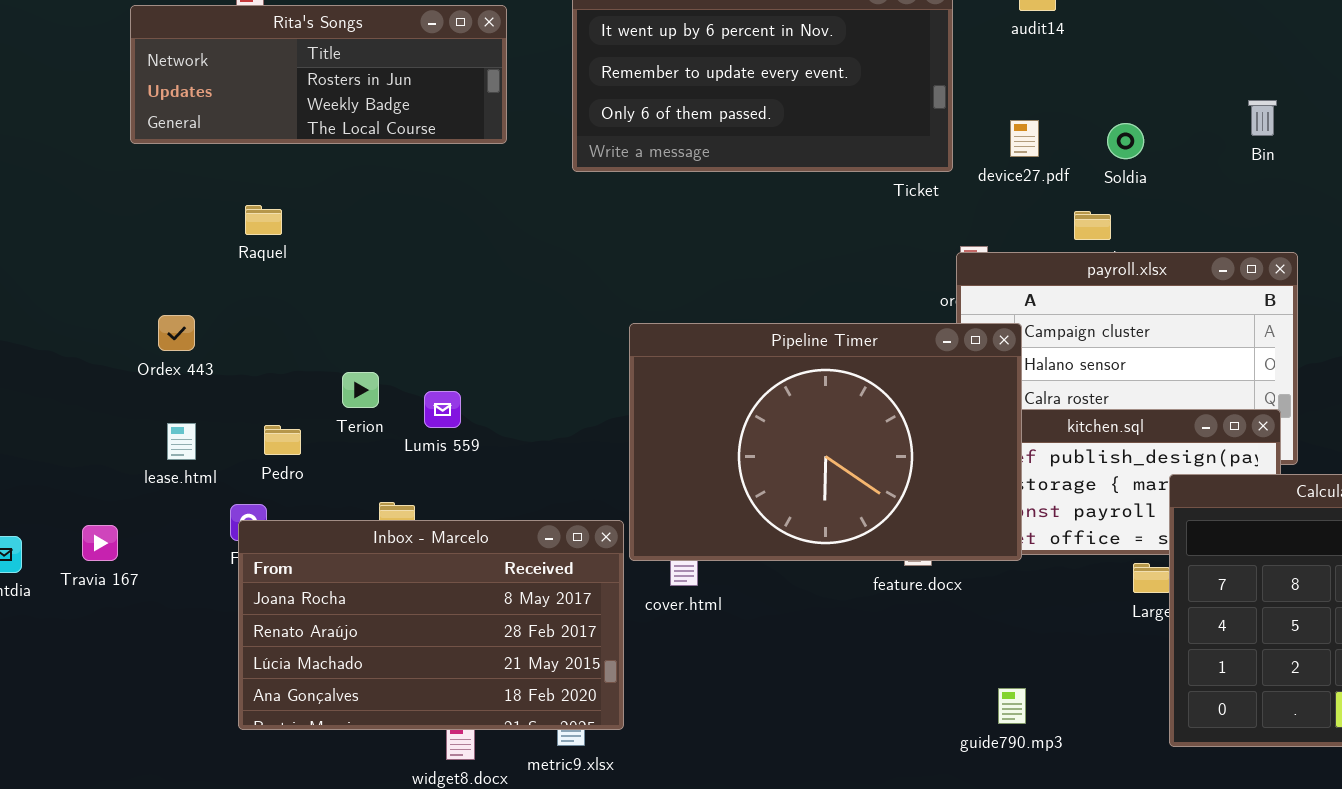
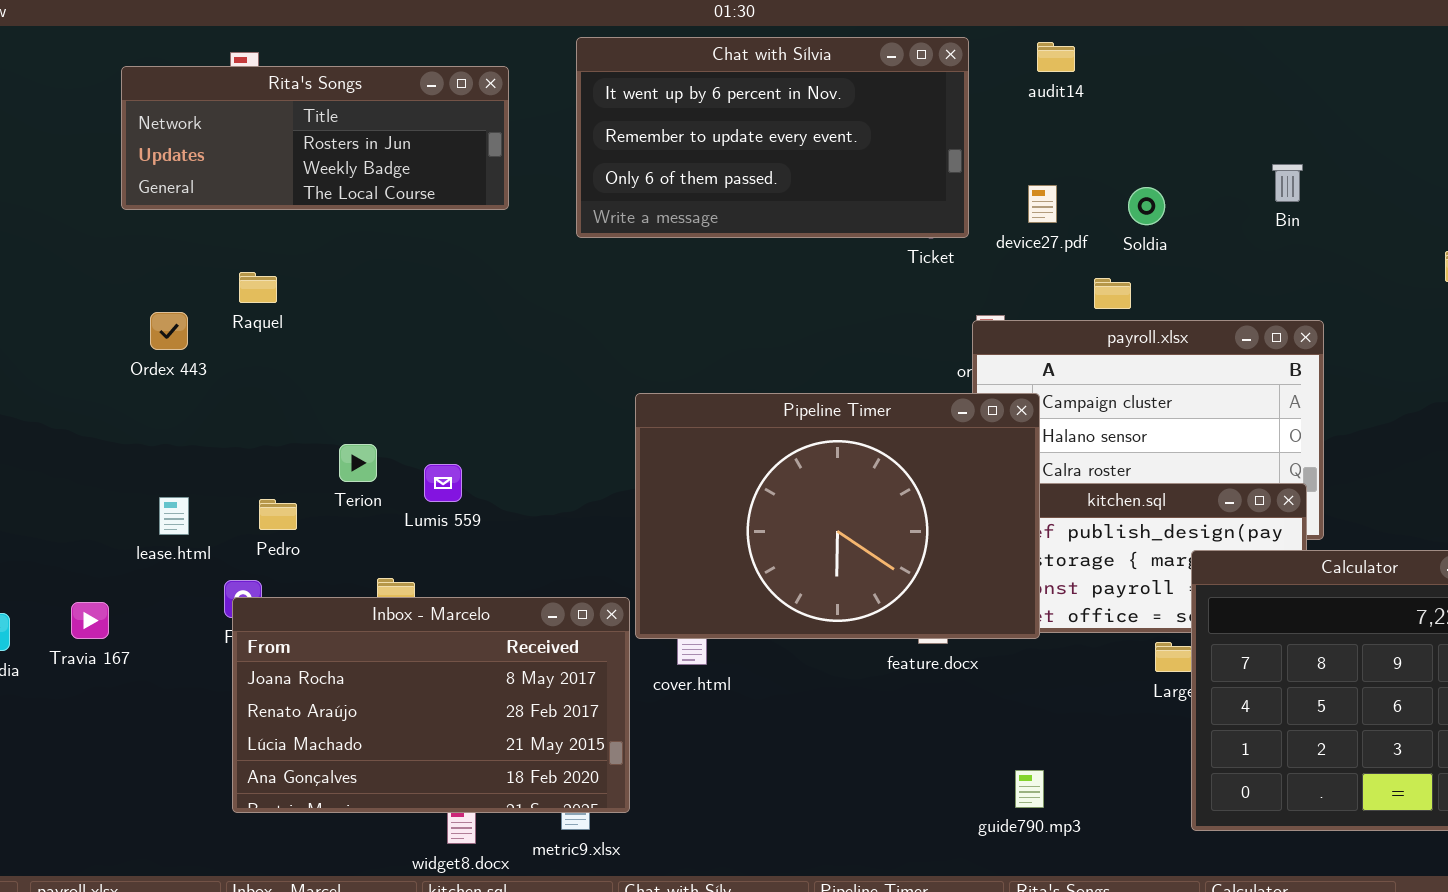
Ordex 443: [158,315,195,351] -> [150,312,188,350], moved

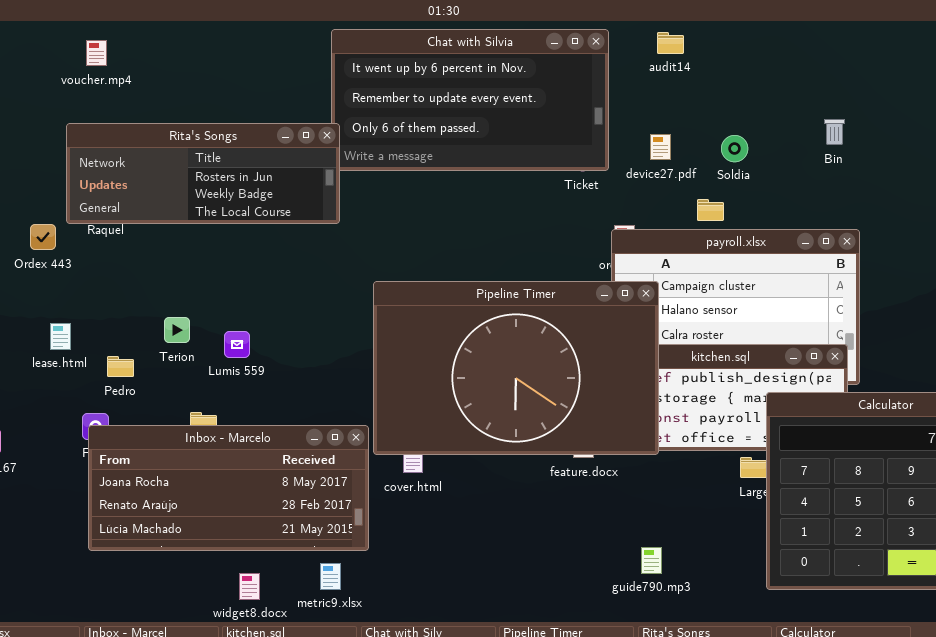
Rita's Songs: [121,66,509,210] -> [66,123,340,224], moved
lease.html: [159,497,189,535] -> [50,323,71,350], moved
Inbox - Marcelo: [232,597,630,813] -> [88,425,369,551], resized

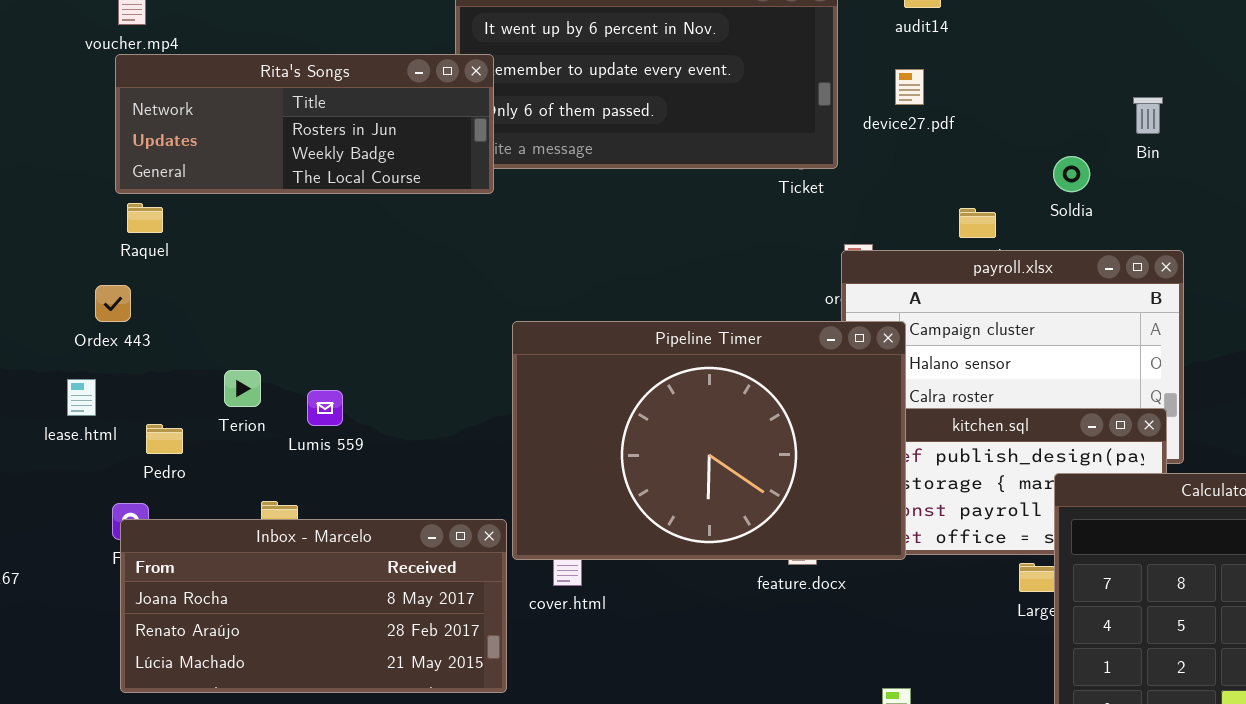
Rita's Songs: [66,123,340,224] -> [115,54,494,194], moved
device27.pdf: [650,134,671,160] -> [895,69,924,105], moved
Soldia: [721,135,748,162] -> [1053,156,1090,192], moved
Ordex 443: [30,224,56,250] -> [95,285,131,322], moved

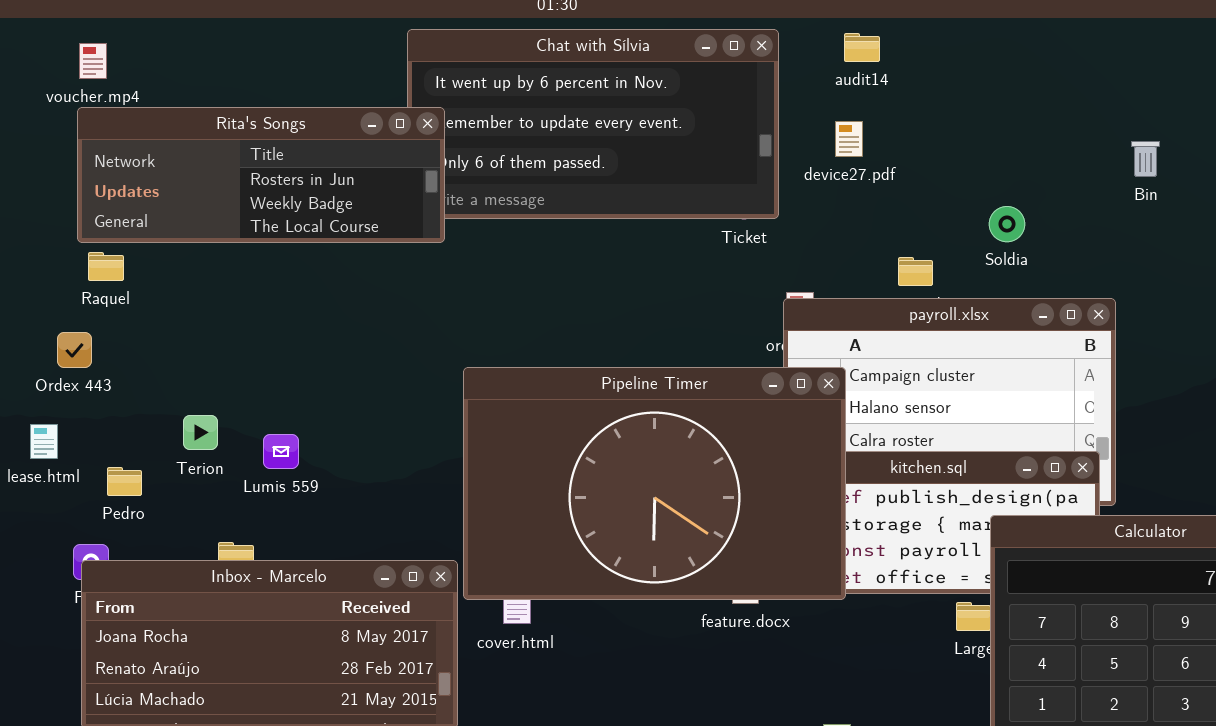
Bin: [1133,97,1163,134] -> [1131,141,1160,177], moved

